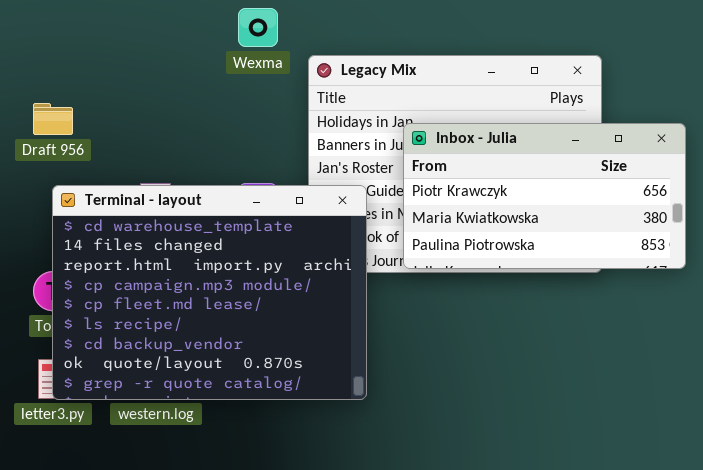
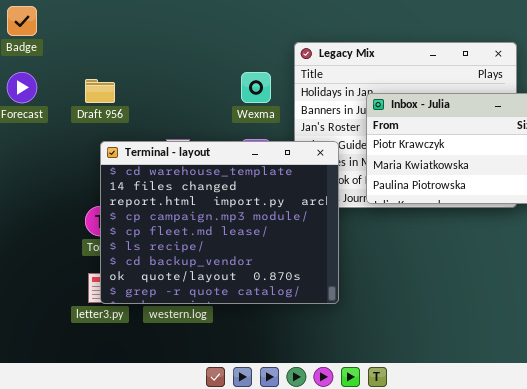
Wexma: [238,8,278,47] -> [241,72,271,103], moved

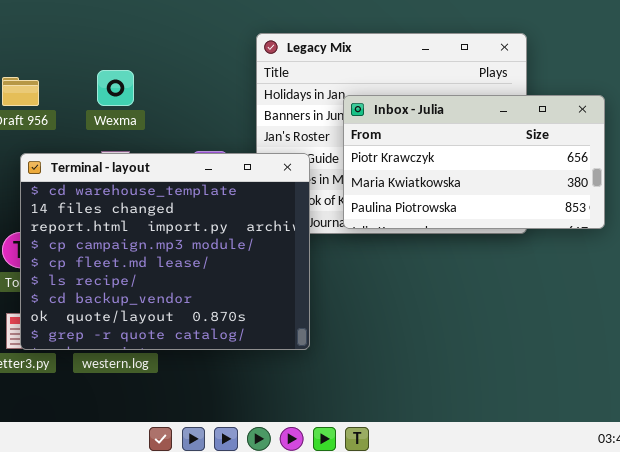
Wexma: [241,72,271,103] -> [97,70,134,106], moved

